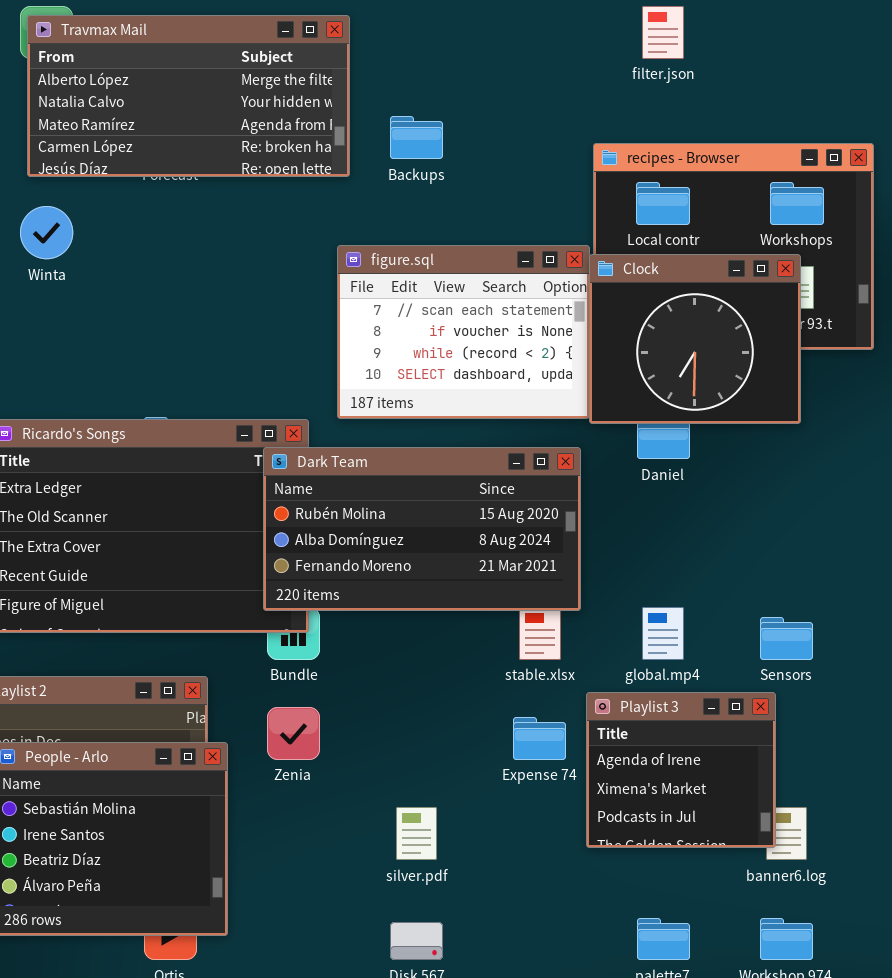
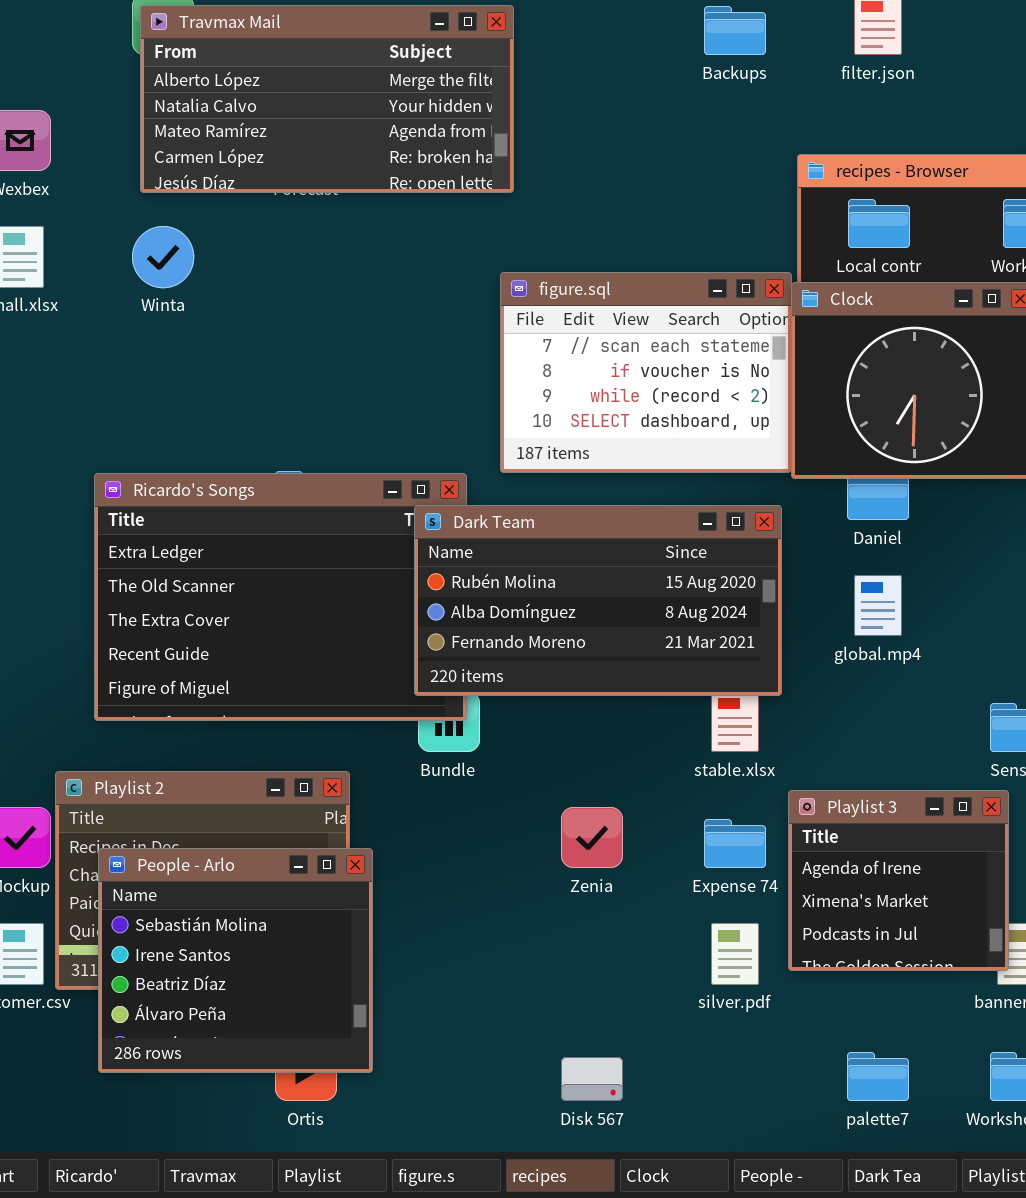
Backups: [390,116,443,159] -> [704,6,766,55], moved
global.mp4: [642,607,684,660] -> [854,575,902,636], moved
Zenia: [267,707,320,760] -> [561,807,623,868], moved
silver.pdf: [396,807,437,860] -> [711,923,759,985], moved

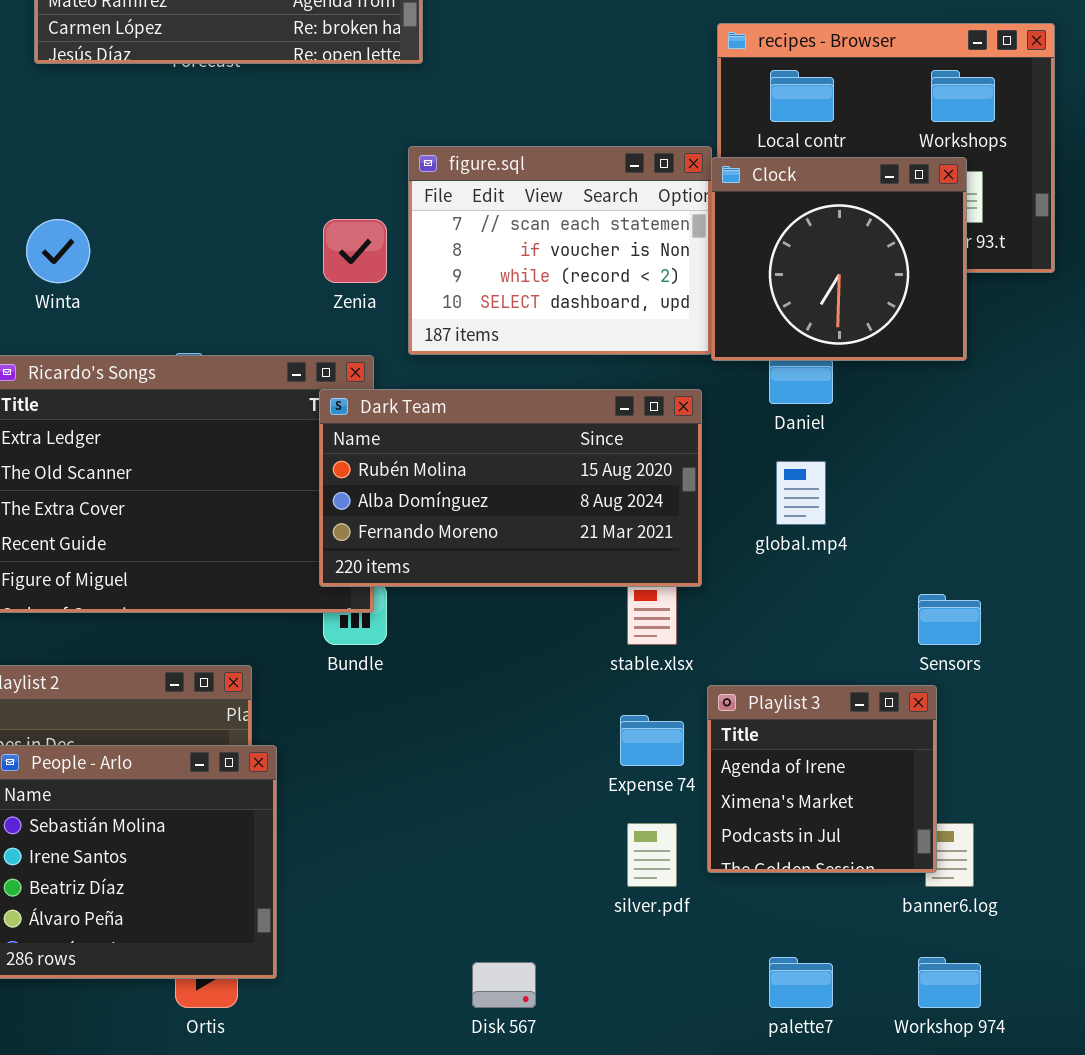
Winta: [132,226,194,288] -> [26,219,90,283], moved
Zenia: [561,807,623,868] -> [323,219,387,283], moved

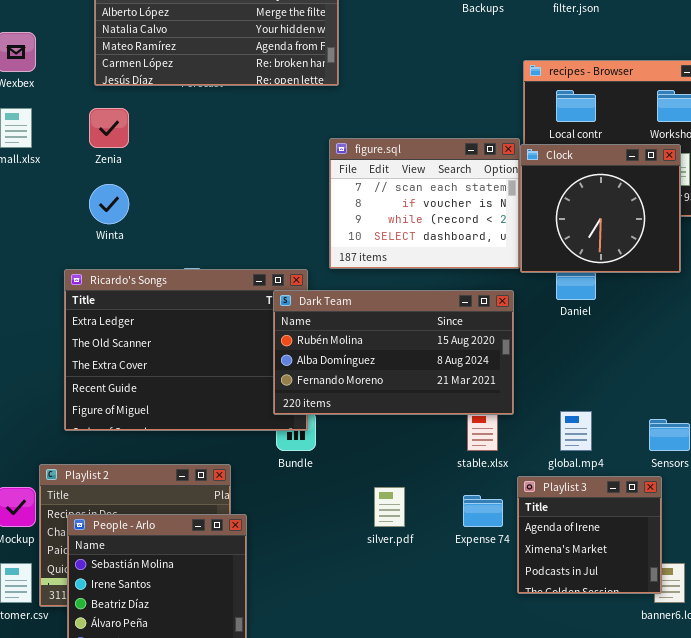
Zenia: [323,219,387,283] -> [89,108,129,148], moved
global.mp4: [776,461,826,525] -> [560,411,592,451], moved
silver.pdf: [627,823,677,887] -> [374,487,405,527], moved

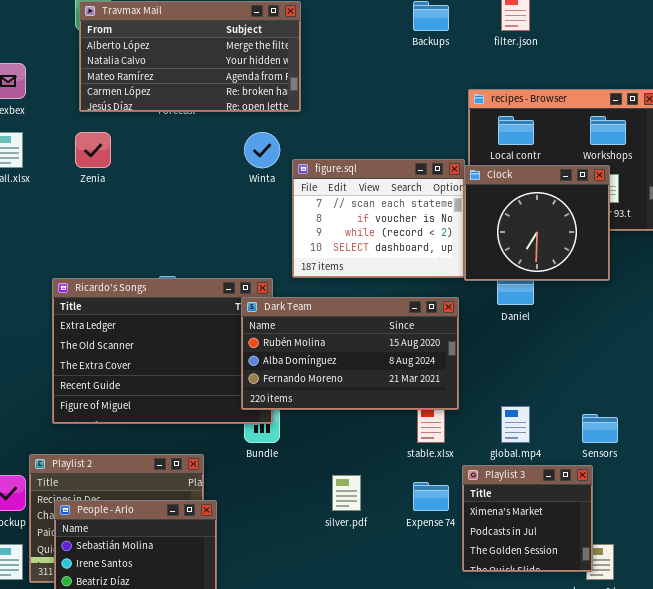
Winta: [89,184,129,224] -> [244,132,280,168], moved
Playlist 3: [517,476,662,594] -> [462,465,593,572], scrolled down 1 row

